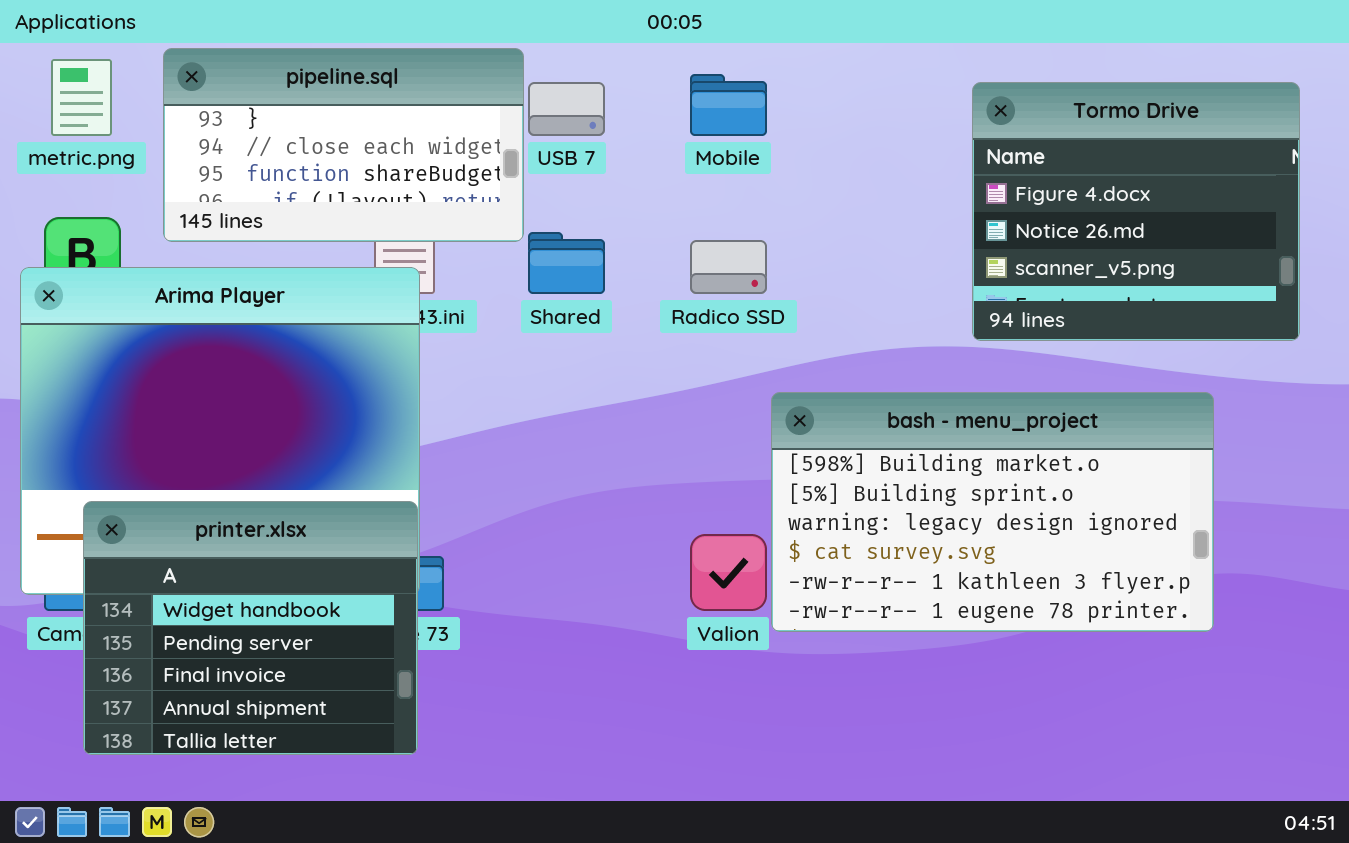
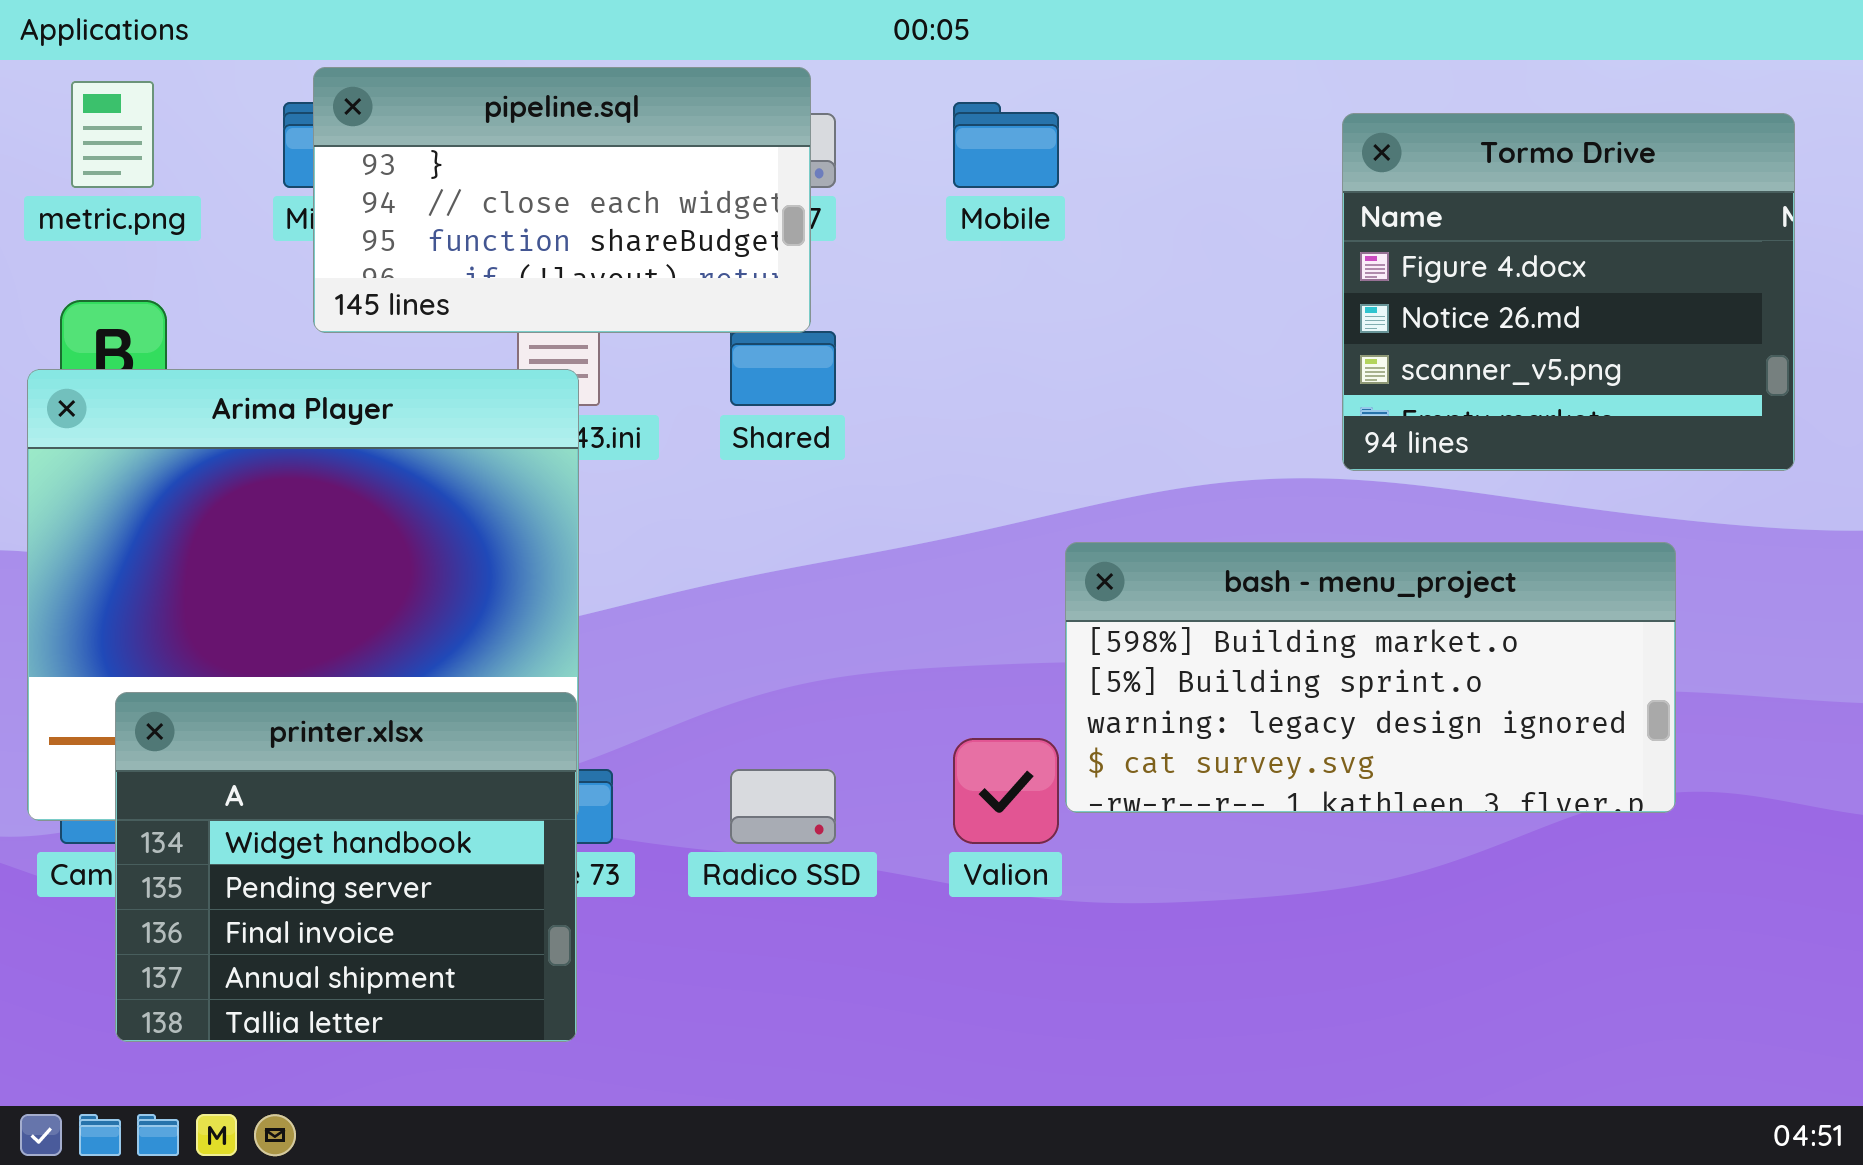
pipeline.sql: [163,48,524,242] -> [313,67,811,333], moved
Radico SSD: [690,240,767,294] -> [730,769,836,844], moved
bash - menu_project: [771,392,1214,632] -> [1065,542,1676,813], resized

